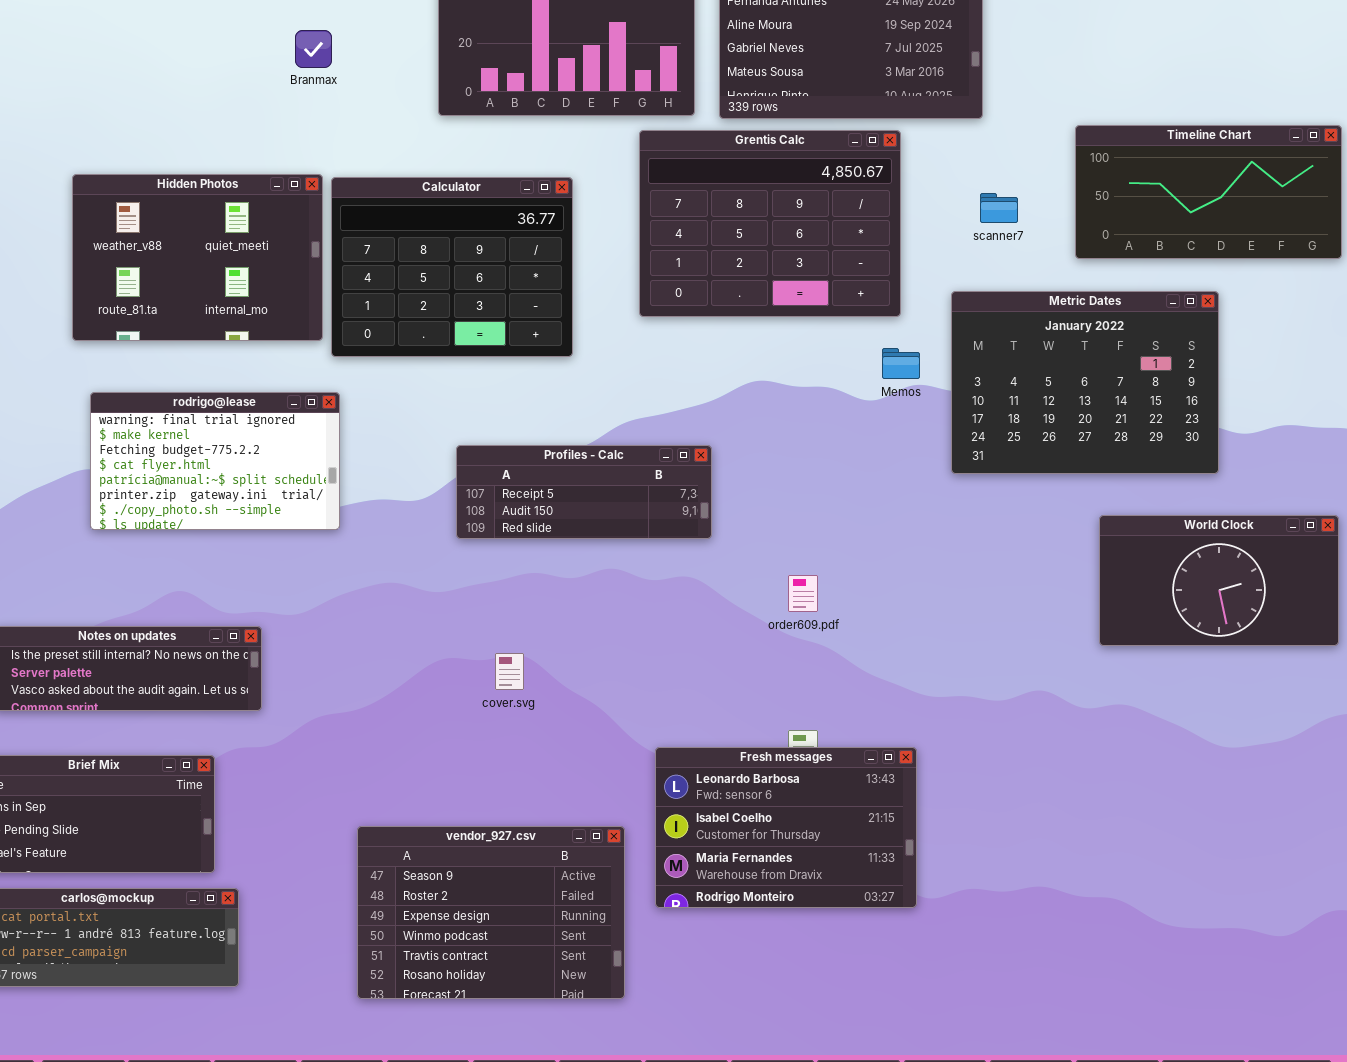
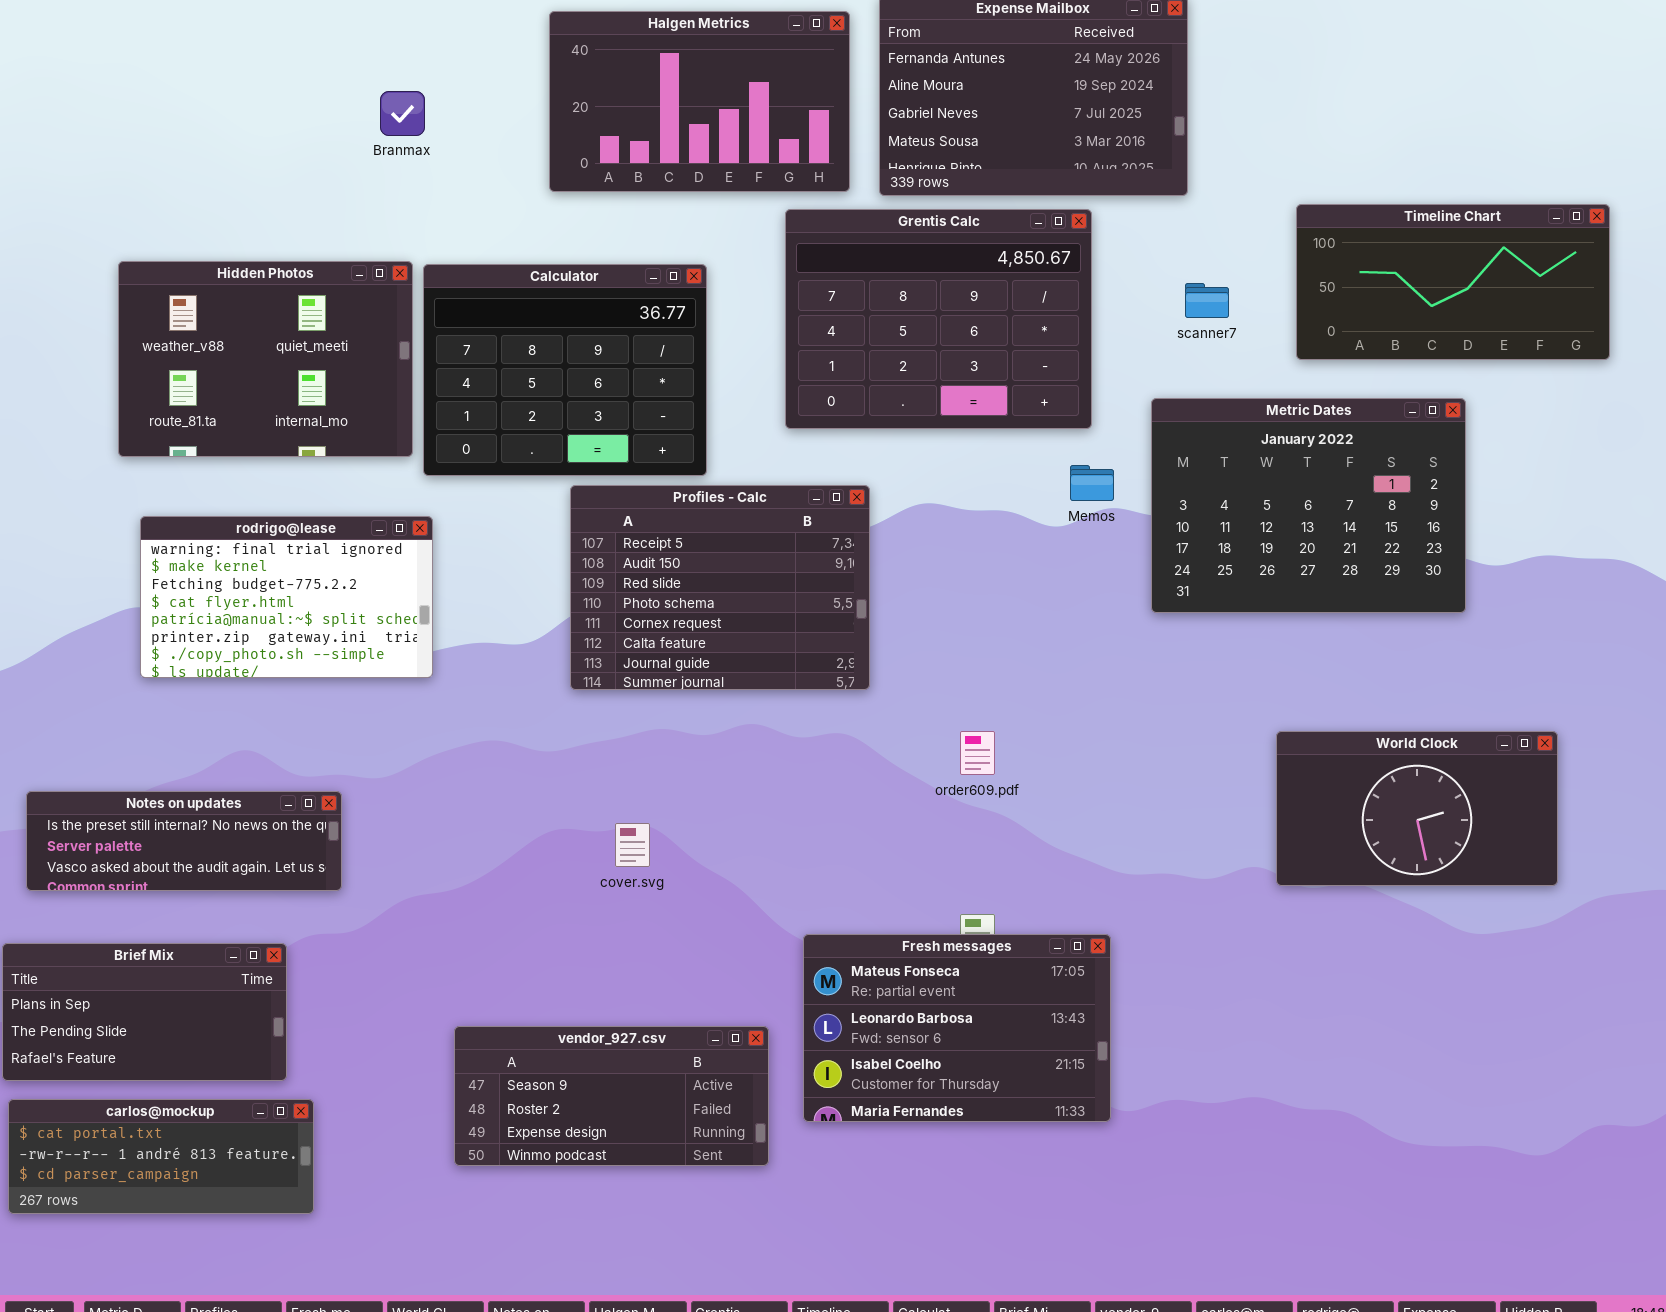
Profiles - Calc: [456,445,712,539] -> [570,485,870,690], resized
World Clock: [1099,515,1339,646] -> [1276,731,1558,886], moved
Fresh messages: [655,747,917,908] -> [803,934,1111,1122], scrolled up 1 row
vendor_927.csv: [357,826,625,999] -> [454,1026,769,1166], resized

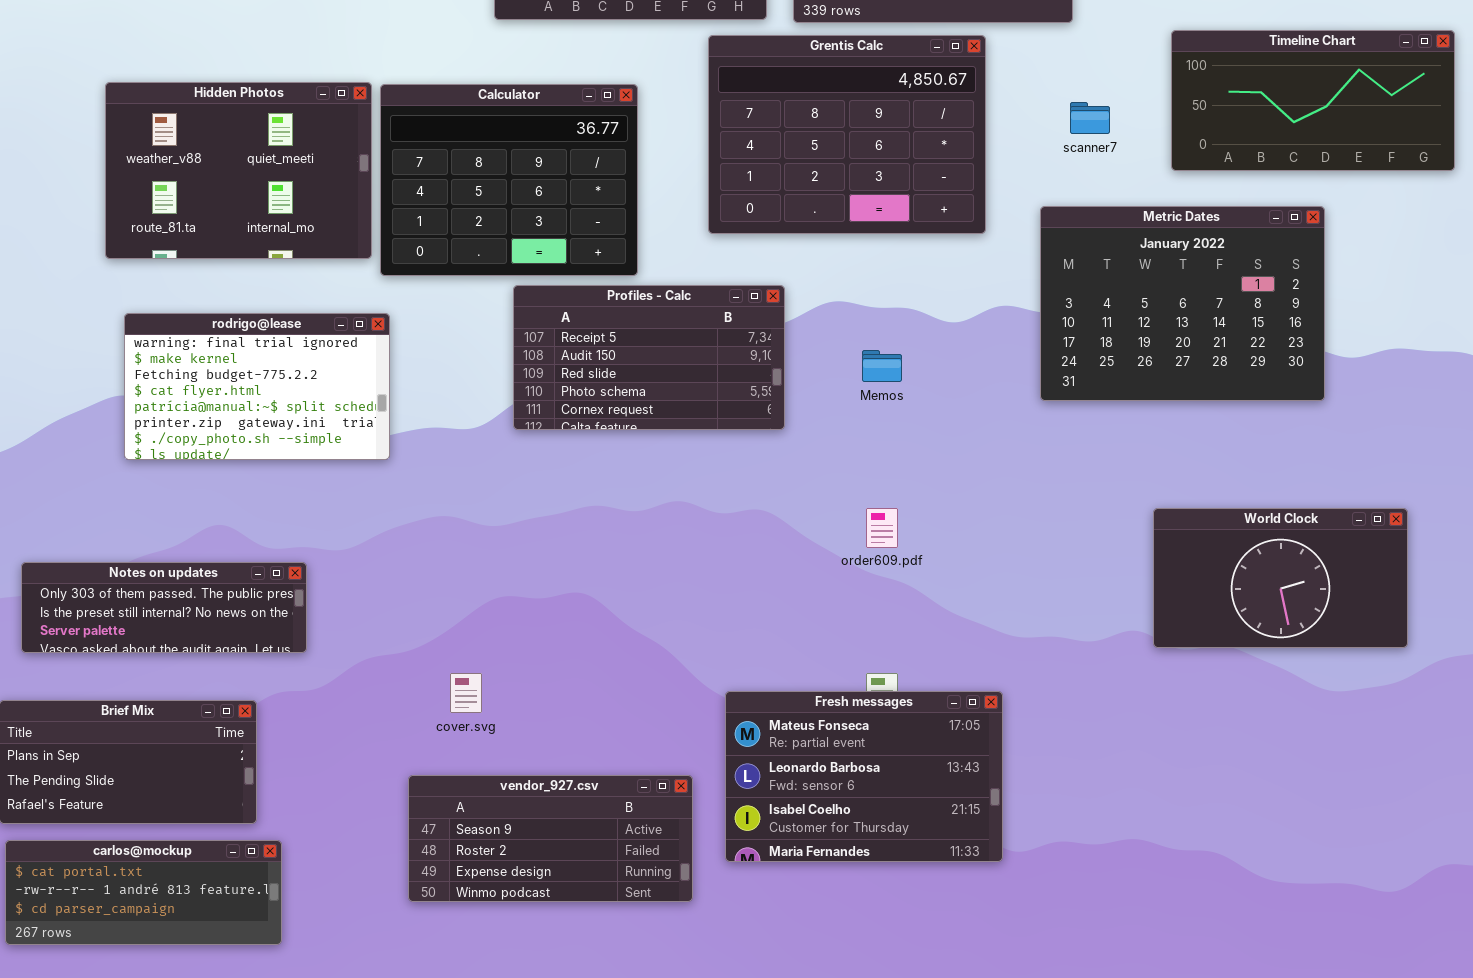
Memos: [1070,465,1114,501] -> [862,350,902,382], moved
Profiles - Calc: [570,485,870,690] -> [513,285,785,430], resized
Notes on updates: [26,791,342,891] -> [21,562,307,653], scrolled up 1 row
cover.svg: [615,823,650,867] -> [450,673,482,713], moved

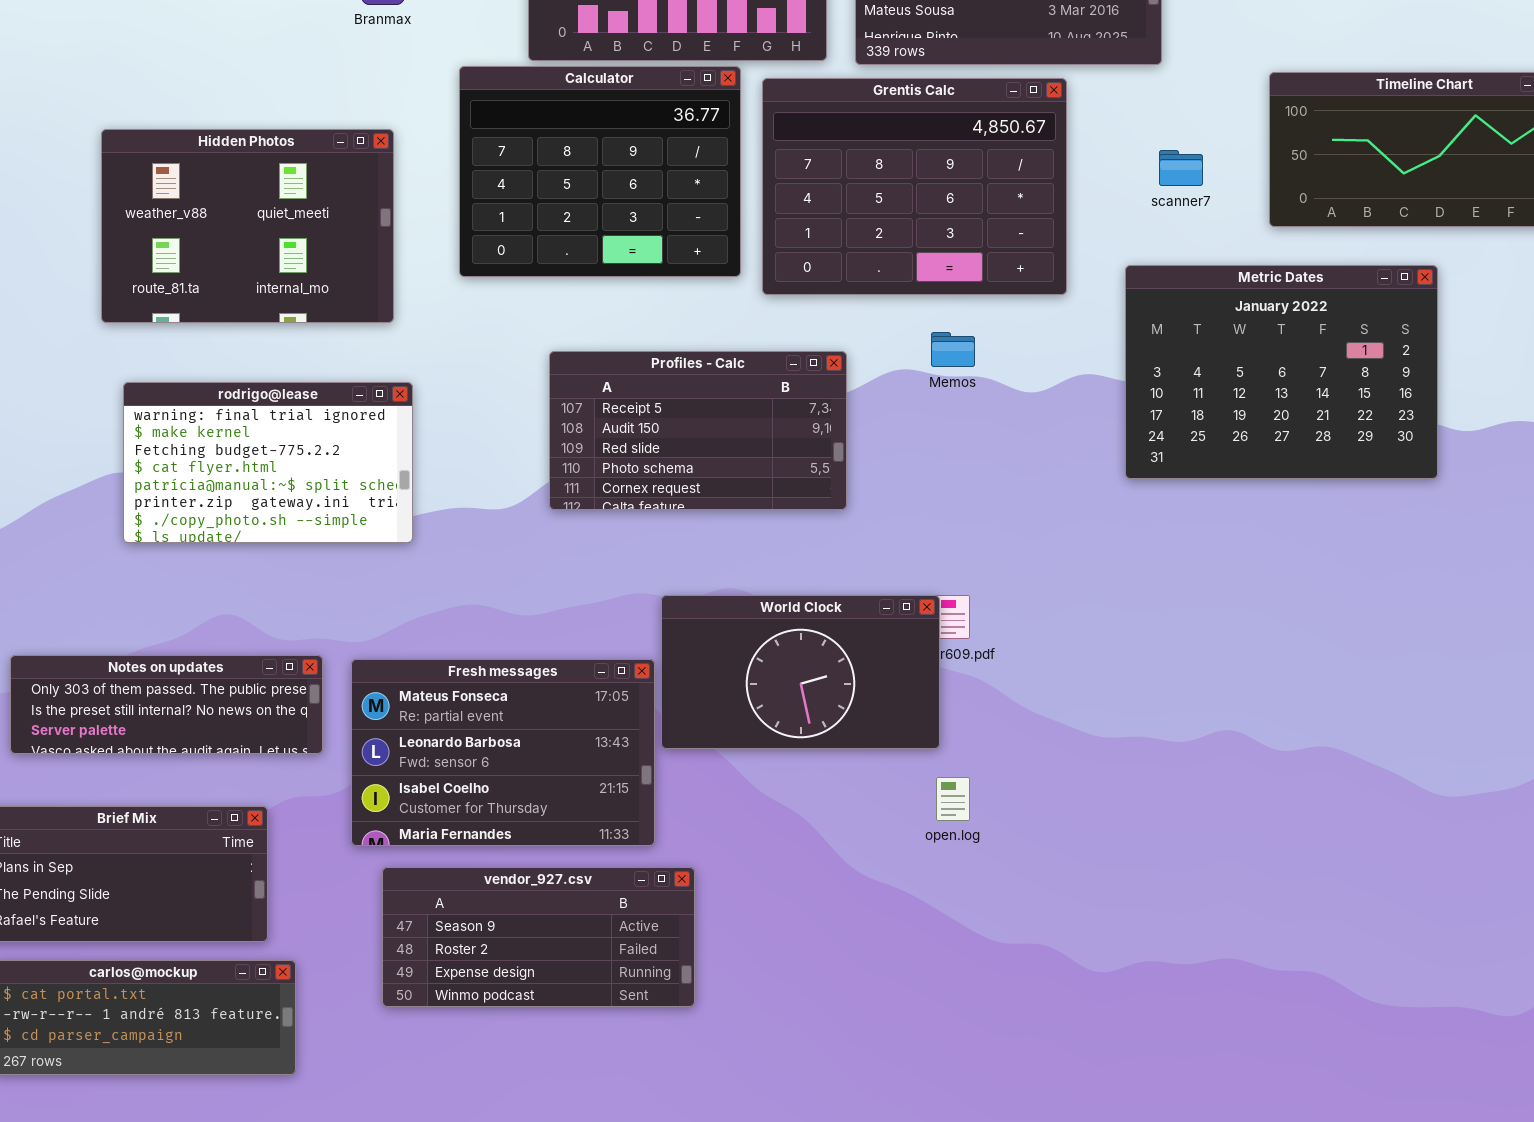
Calculator: [380,84,638,276] -> [459,66,741,277], moved
Memos: [862,350,902,382] -> [931,332,975,367], moved
World Clock: [1153,508,1408,648] -> [661,595,940,749], moved
Fresh messages: [725,691,1003,862] -> [351,659,655,846], moved
vendor_927.csv: [408,775,693,902] -> [382,867,695,1007], moved

